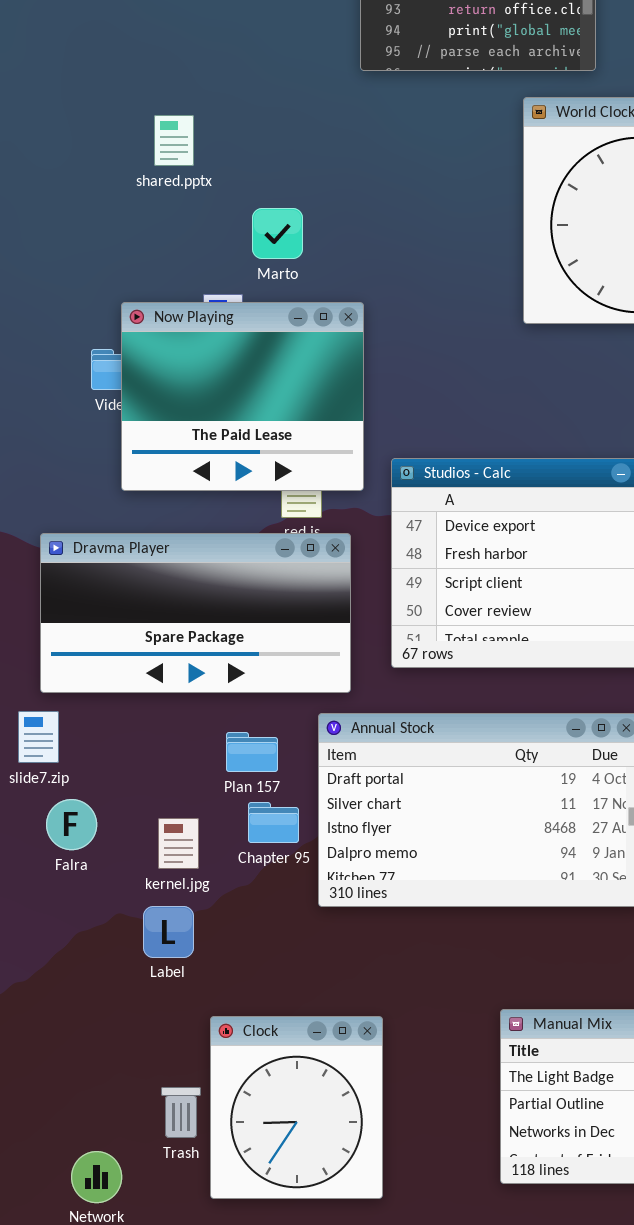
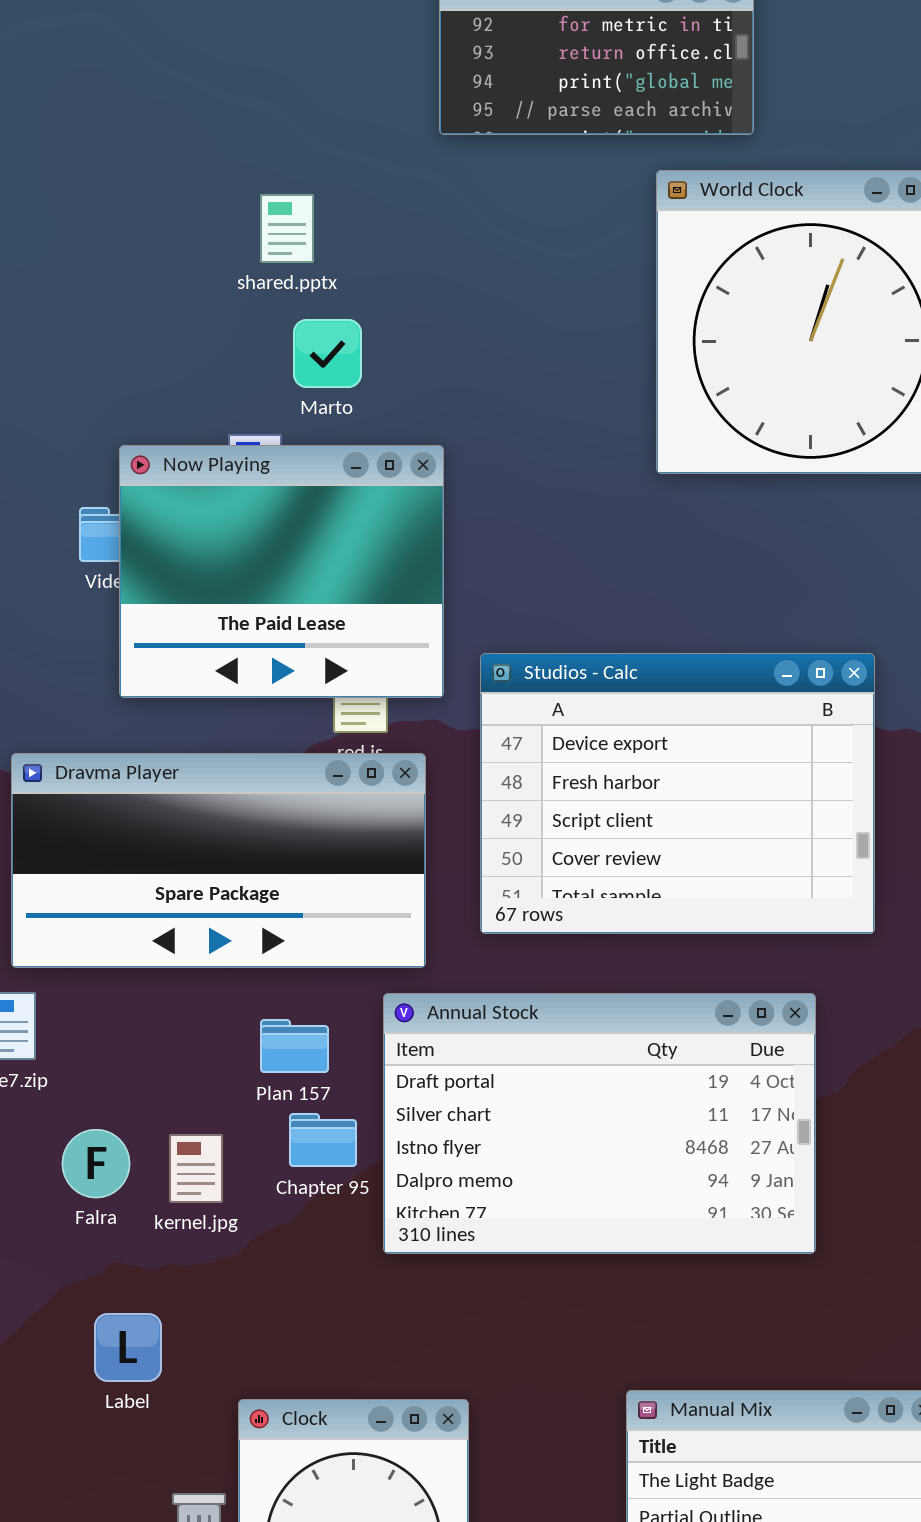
shared.pptx: [154,115,194,166] -> [260,194,314,263], moved
Falra: [46,799,97,850] -> [62,1129,130,1198], moved
Label: [143,906,194,958] -> [94,1313,162,1382], moved

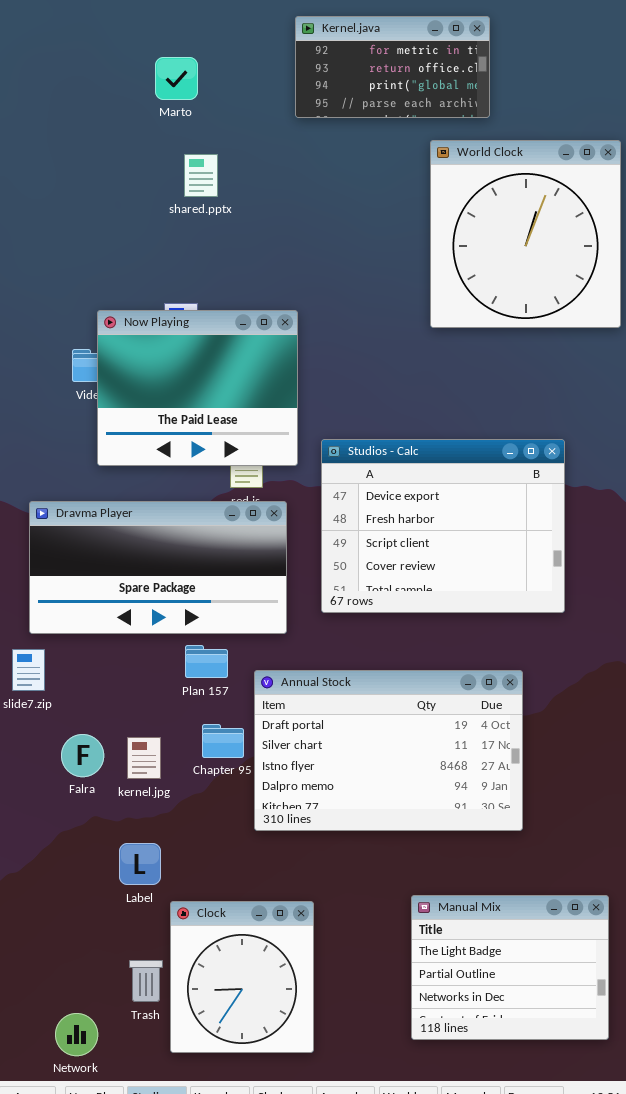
Marto: [293,319,362,388] -> [155,57,198,100], moved
Annual Stock: [383,993,816,1254] -> [254,670,523,831], moved
Plan 157: [260,1019,329,1073] -> [185,645,228,678], moved
Label: [94,1313,162,1382] -> [119,843,161,885], moved

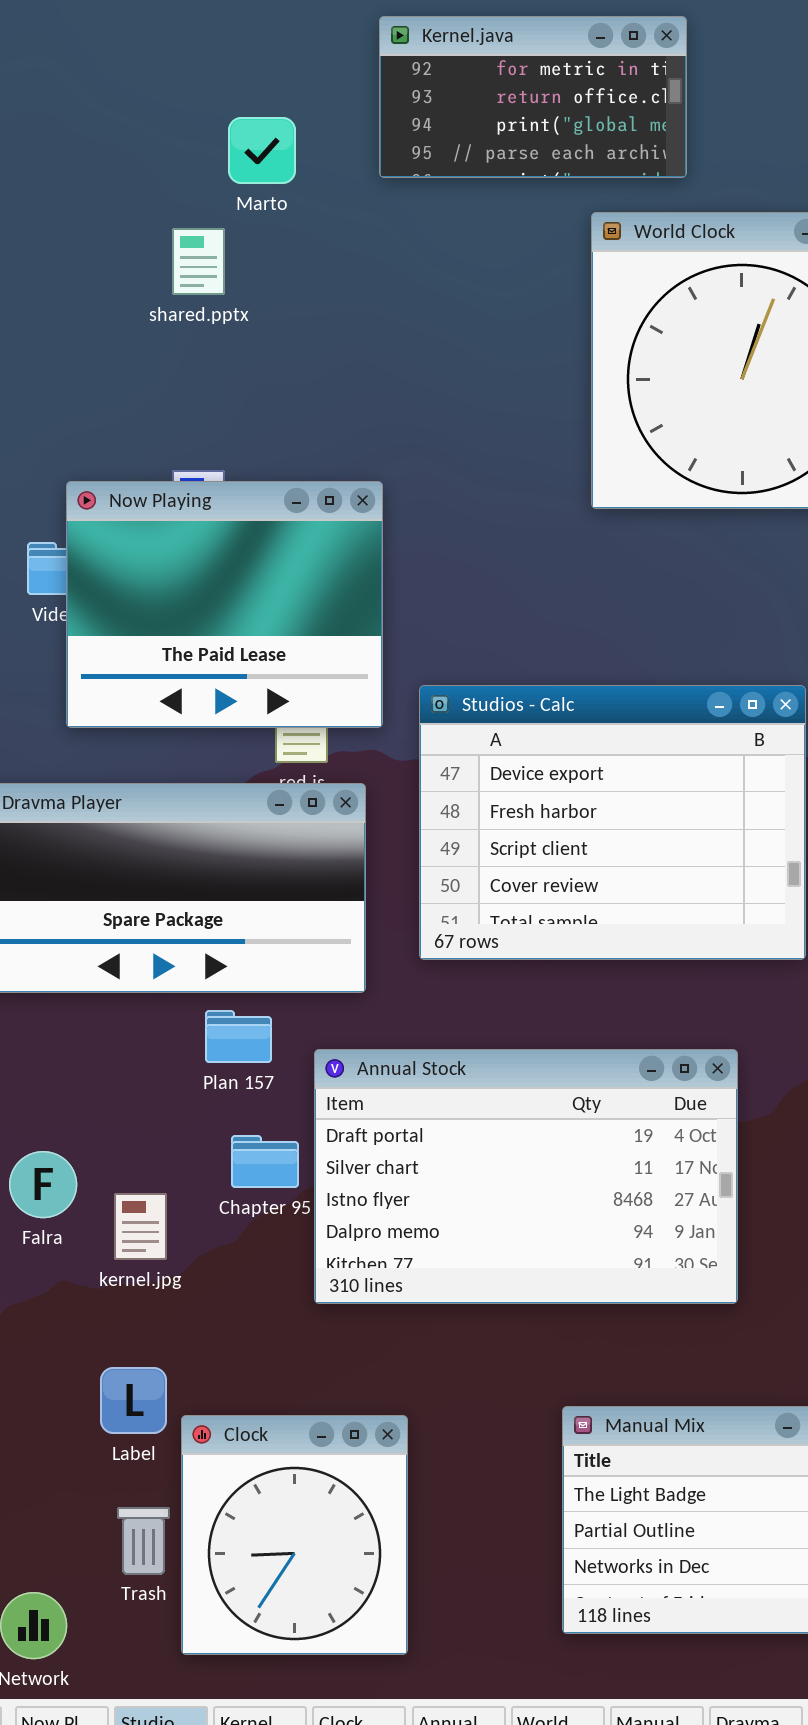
Marto: [155,57,198,100] -> [228,117,296,184], moved
shared.pptx: [184,154,218,197] -> [172,228,225,295], moved
kernel.jpg: [127,737,161,779] -> [114,1193,167,1260], moved
Label: [119,843,161,885] -> [100,1367,167,1434], moved

